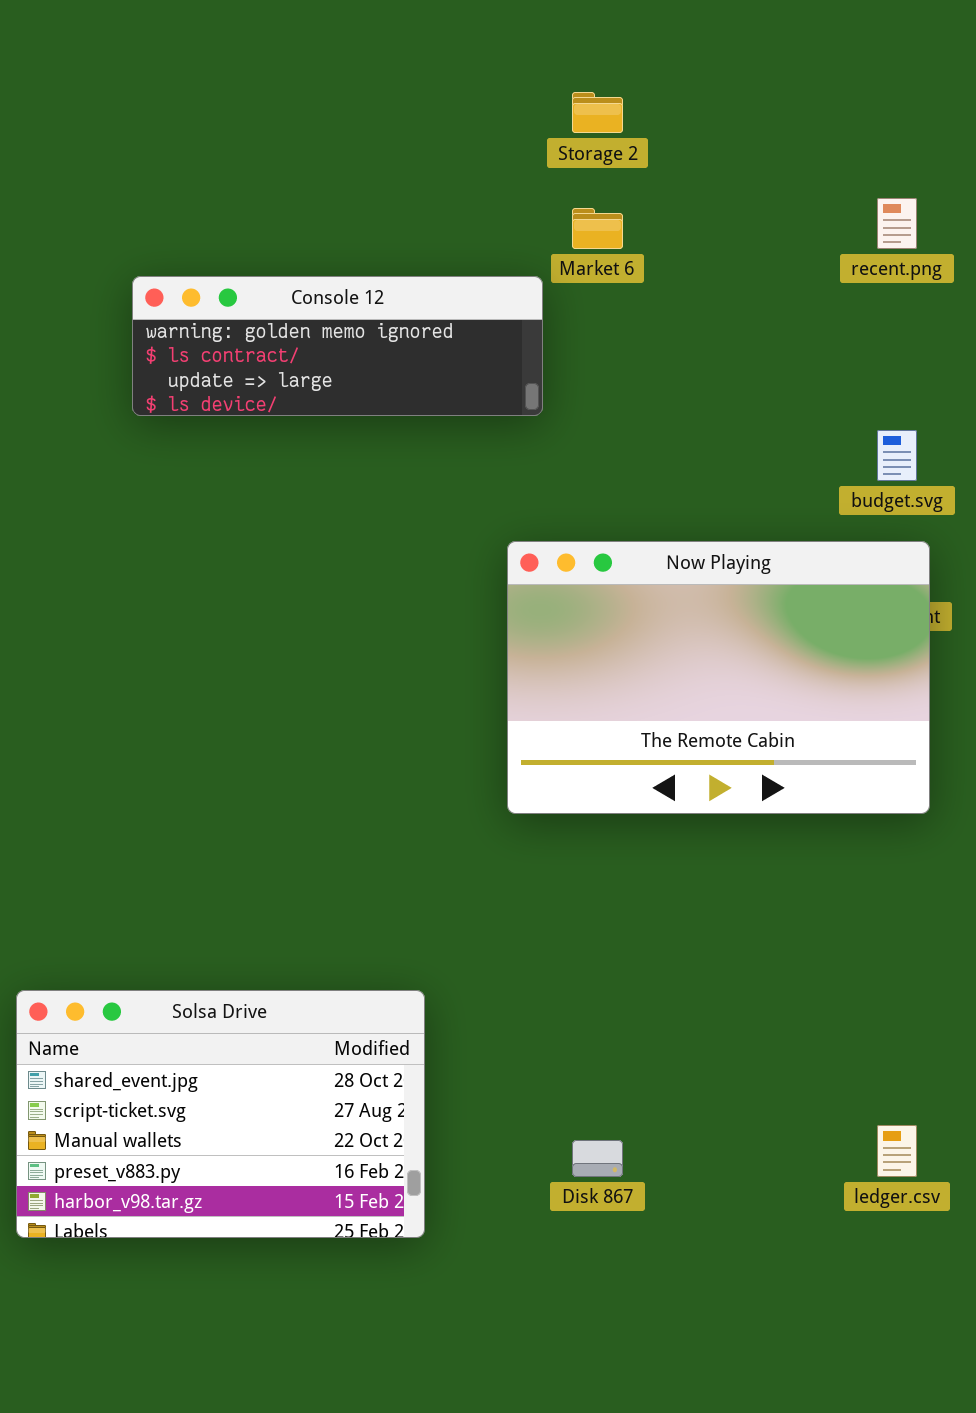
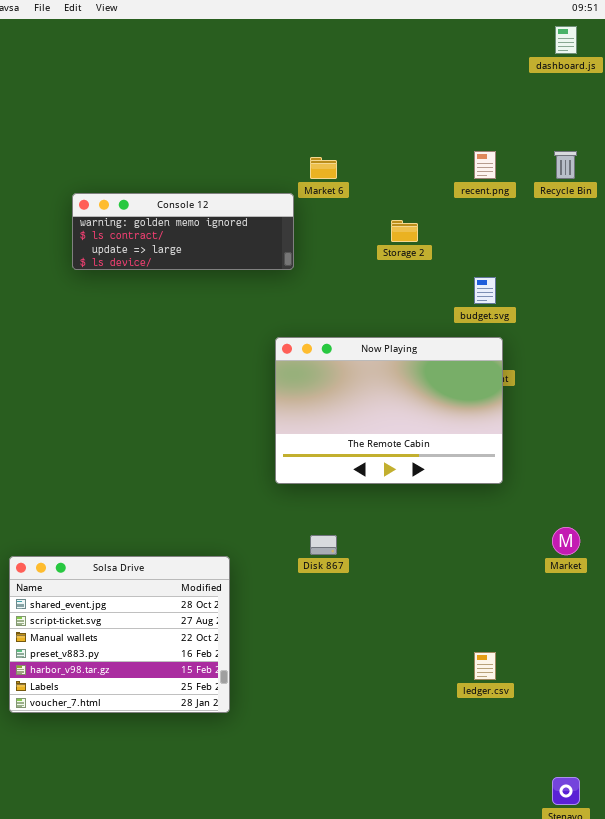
Storage 2: [572,92,623,133] -> [391,220,418,242], moved
Solsa Drive: [16,990,425,1238] -> [9,556,230,713], resized
Disk 867: [572,1140,623,1177] -> [310,535,337,555], moved

